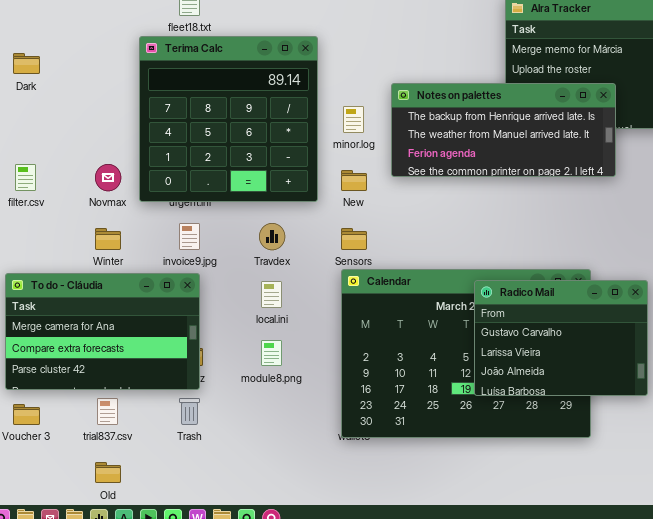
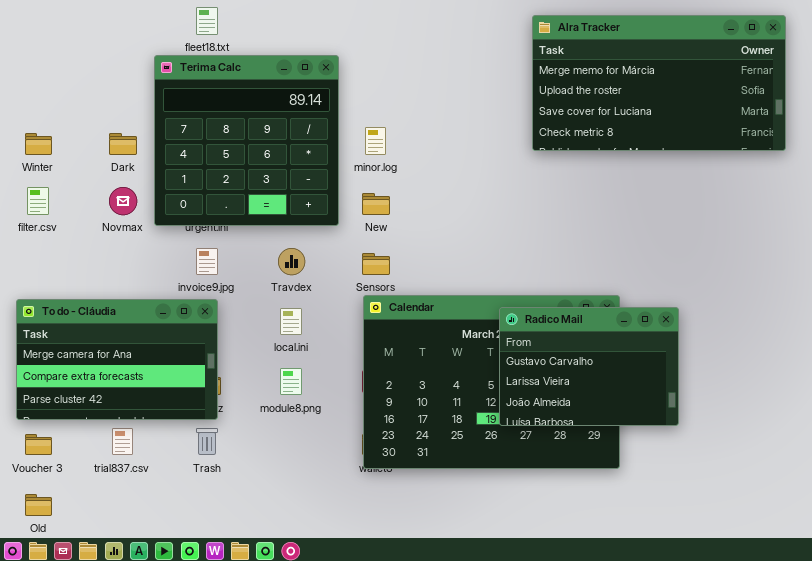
Dark: [13,53,40,74] -> [109,133,137,155], moved
Notes on palettes: [391,83,616,177] -> none, closed
Winter: [95,228,121,250] -> [25,133,52,155], moved
Old: [95,462,121,483] -> [25,494,52,516], moved

